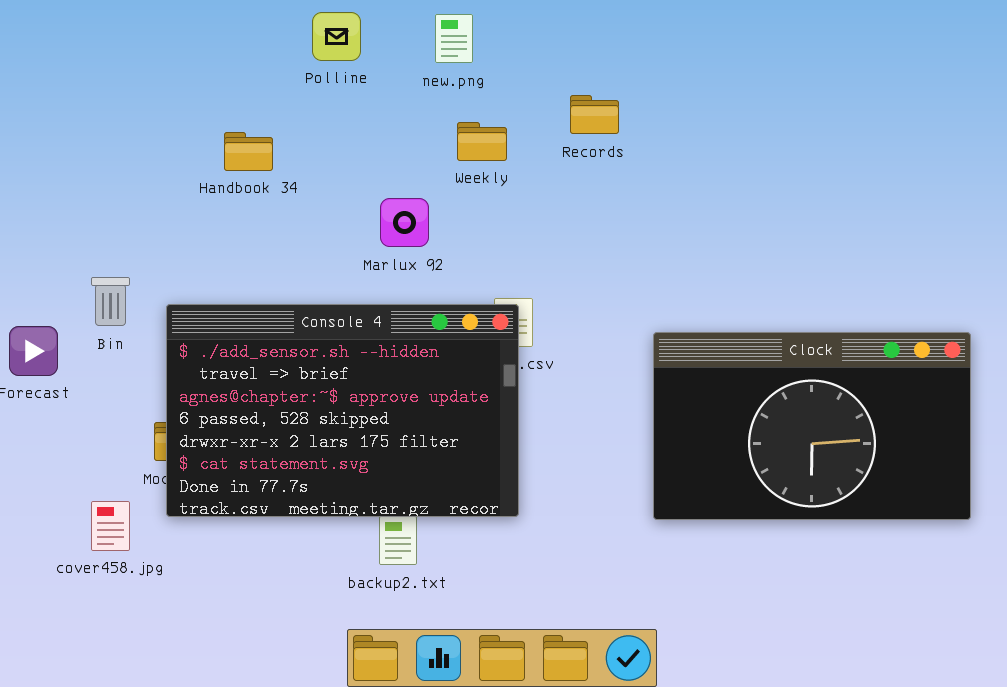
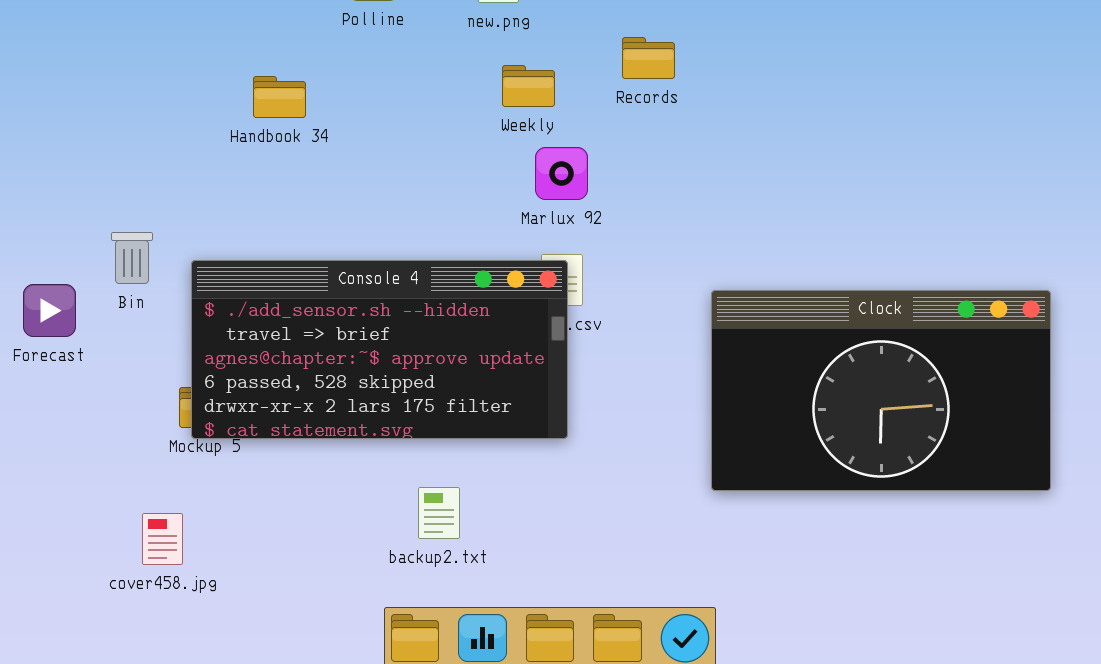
Marlux 92: [380,198,429,247] -> [535,147,588,200], moved
Console 4: [166,304,519,517] -> [191,260,568,439], resized
cover458.jpg: [91,501,130,551] -> [142,513,183,565], moved

